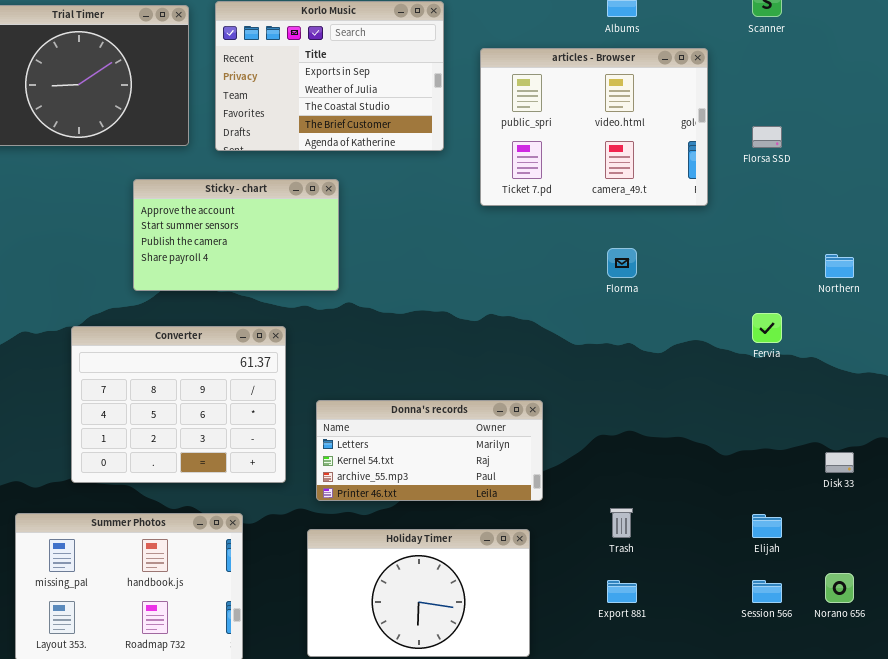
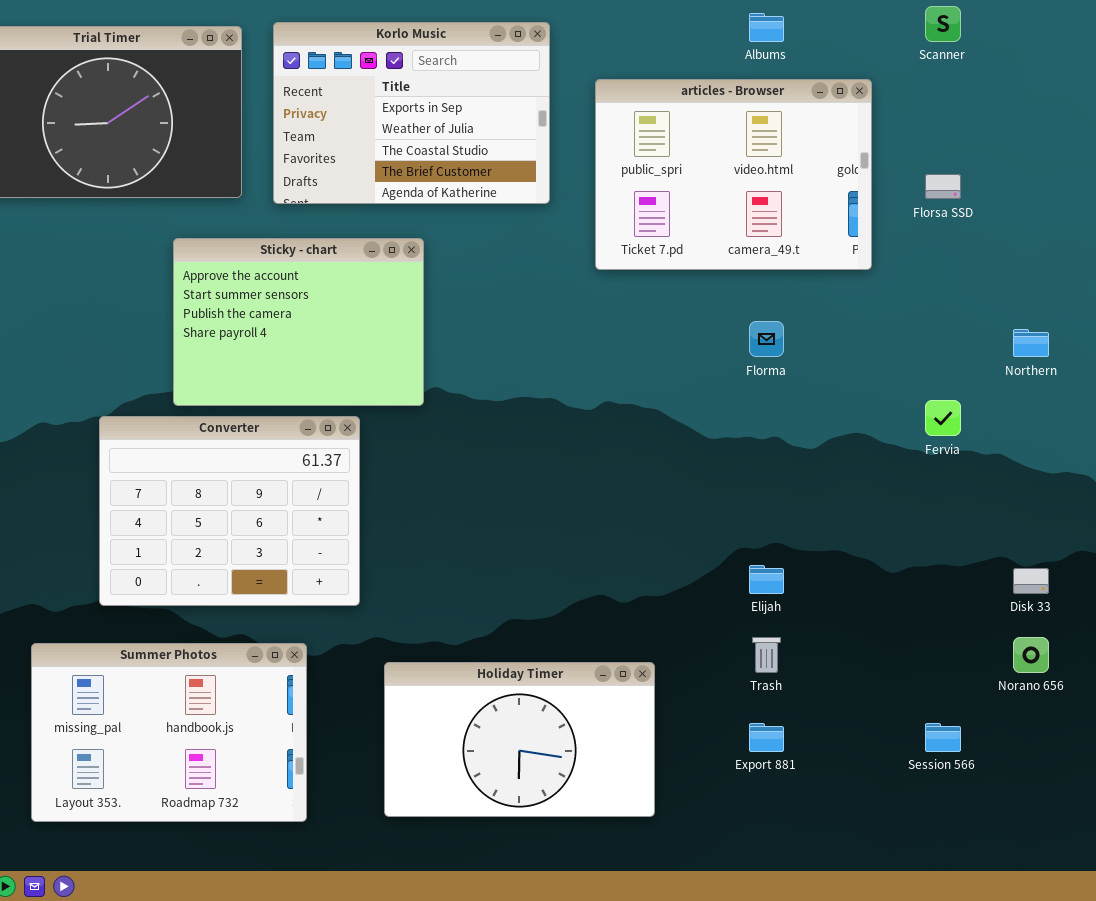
Sticky - chart: [133,179,339,291] -> [173,238,424,406], resized
Donna's records: [316,400,543,501] -> none, closed
Elijah: [752,514,782,538] -> [749,565,784,594], moved
Norano 656: [825,573,854,603] -> [1013,637,1049,673], moved

